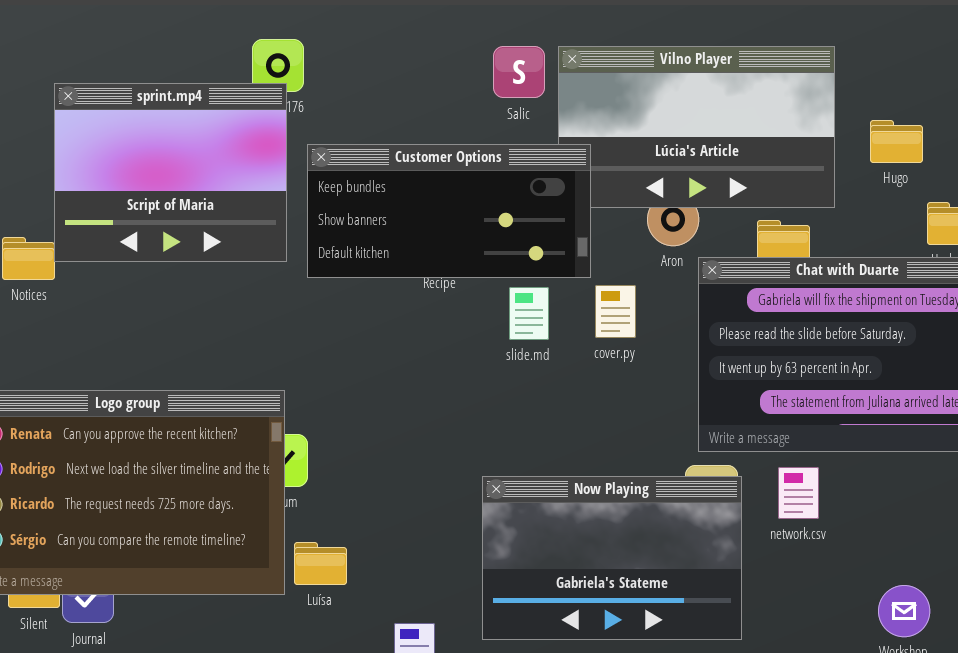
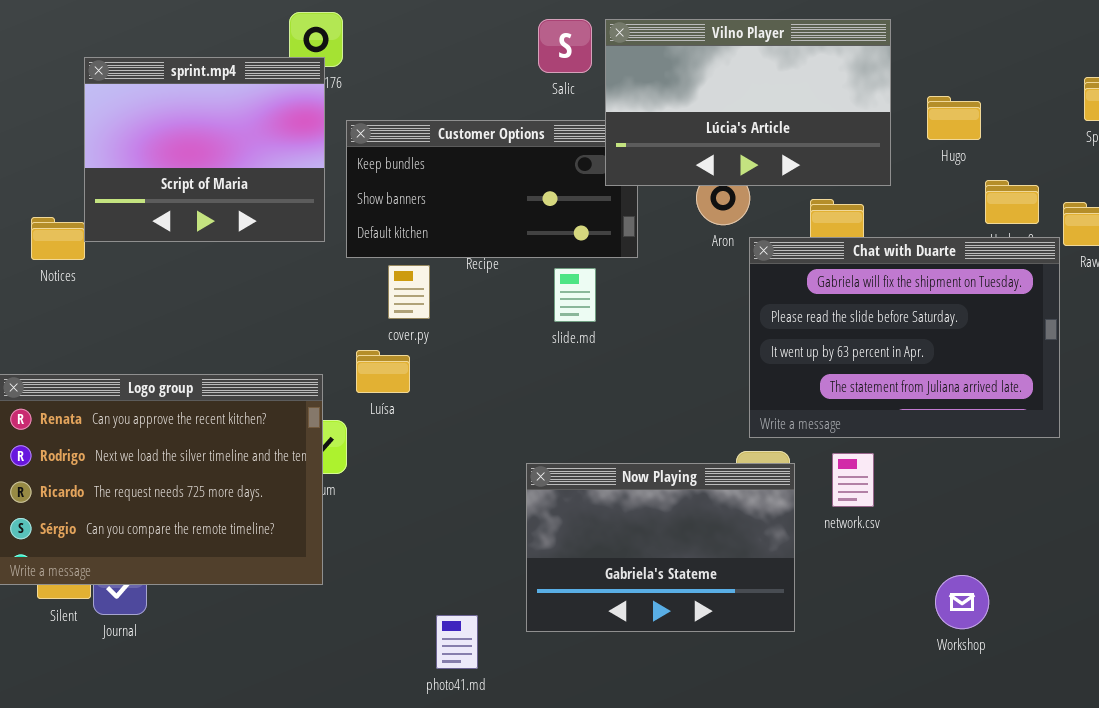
Vilno Player: [558,46,835,208] -> [605,19,891,186], raised
cover.py: [595,285,636,338] -> [388,265,430,319], moved
Luísa: [294,542,347,585] -> [356,350,410,393], moved

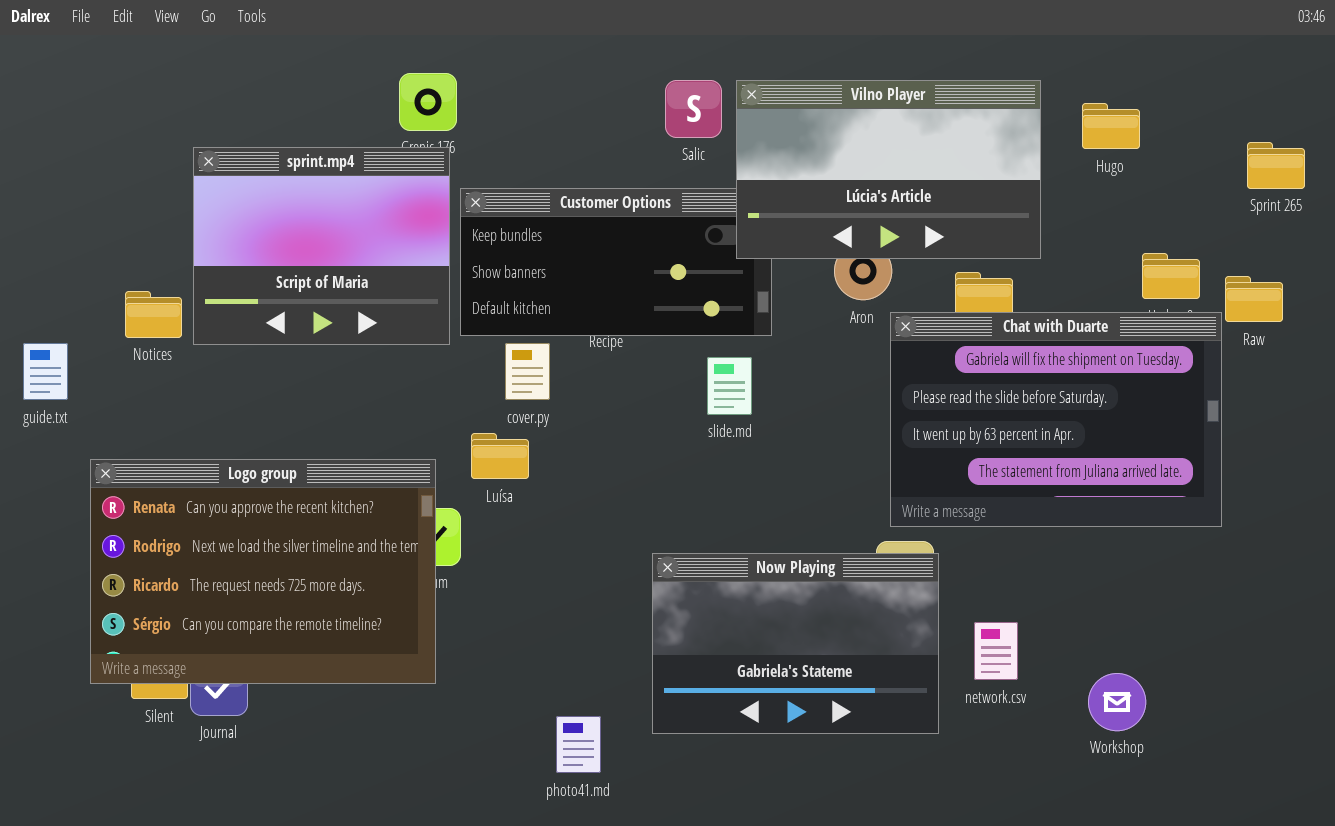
sprint.mp4: [84,57,325,242] -> [193,147,450,345], moved
Hugo: [927,96,981,140] -> [1082,103,1140,149], moved
slide.md: [554,268,596,322] -> [707,357,752,415], moved
network.csv: [832,453,874,507] -> [974,622,1018,680], moved

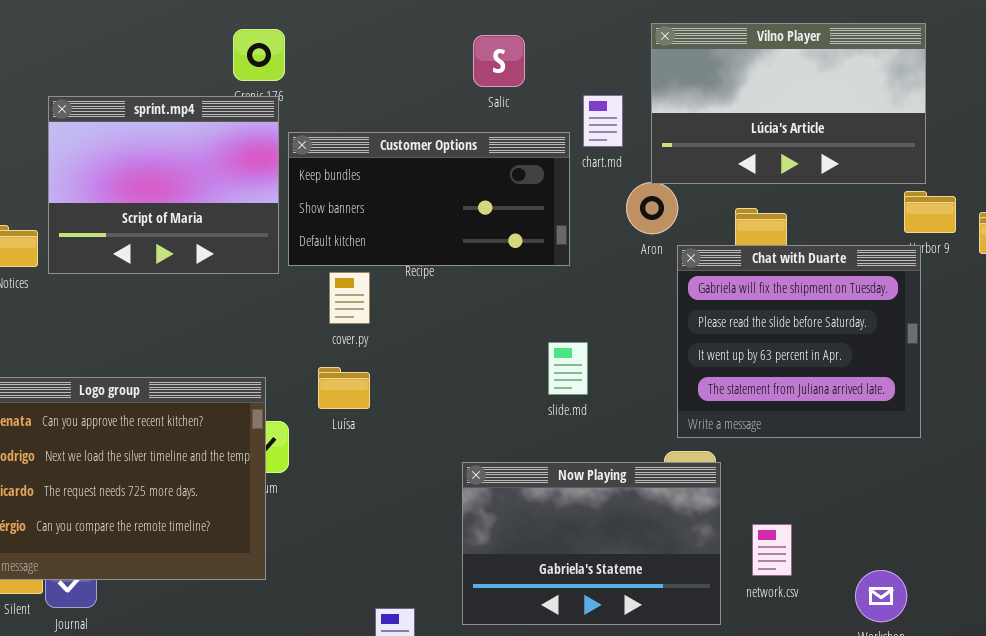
Vilno Player: [736,80,1041,259] -> [651,23,926,184], moved
Chat with Duarte: [890,312,1222,527] -> [677,245,921,438], resized
slide.md: [707,357,752,415] -> [548,342,588,395], moved
Luísa: [471,433,529,479] -> [318,367,370,409], moved

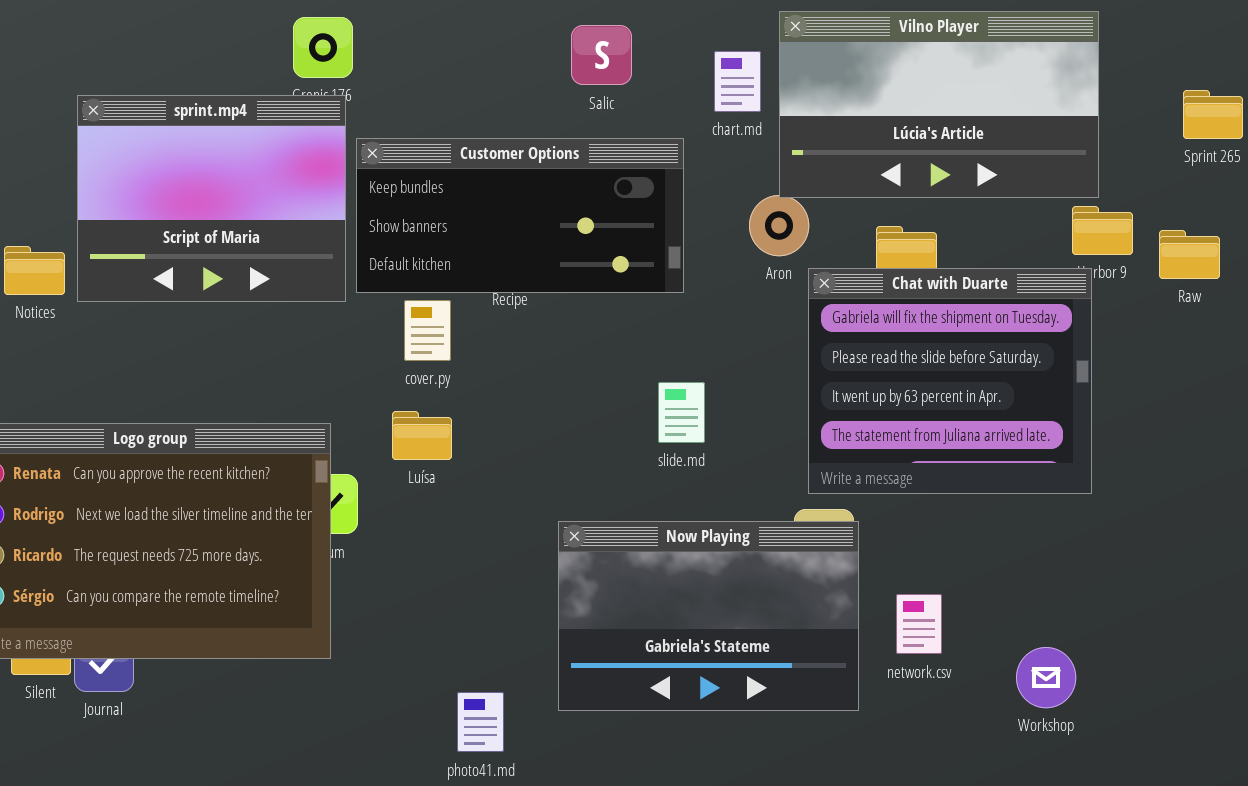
chart.md: [583,95,623,147] -> [714,51,761,112], moved

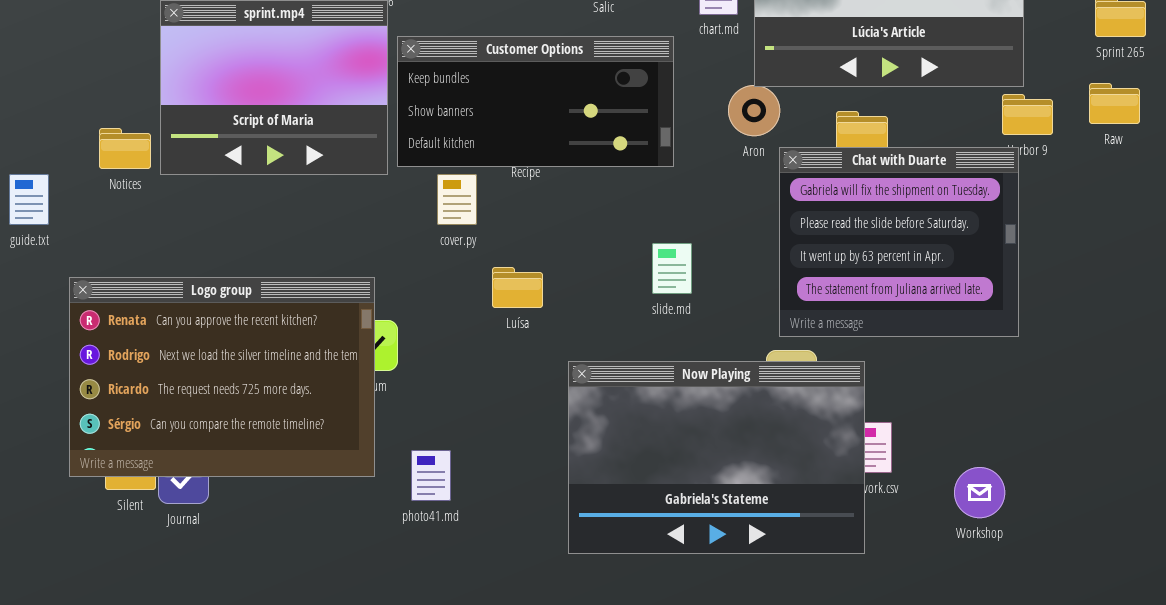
Raw: [1159,230,1220,279] -> [1089,83,1140,124], moved
Luísa: [392,411,452,460] -> [492,267,543,308], moved
Now Playing: [558,521,859,711] -> [568,361,865,554], resized
photo41.md: [457,692,504,752] -> [411,450,451,501], moved

